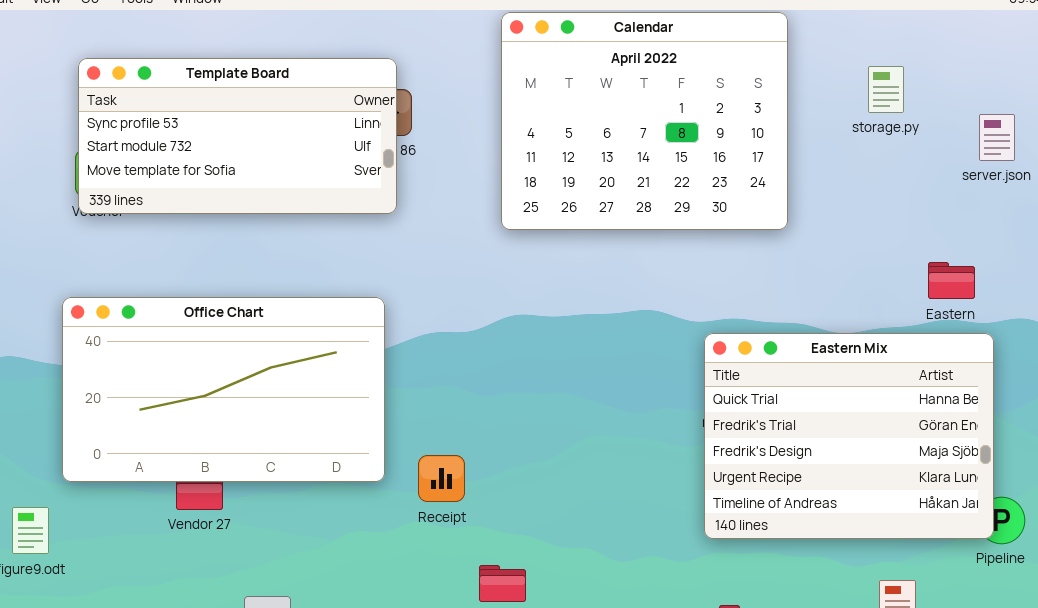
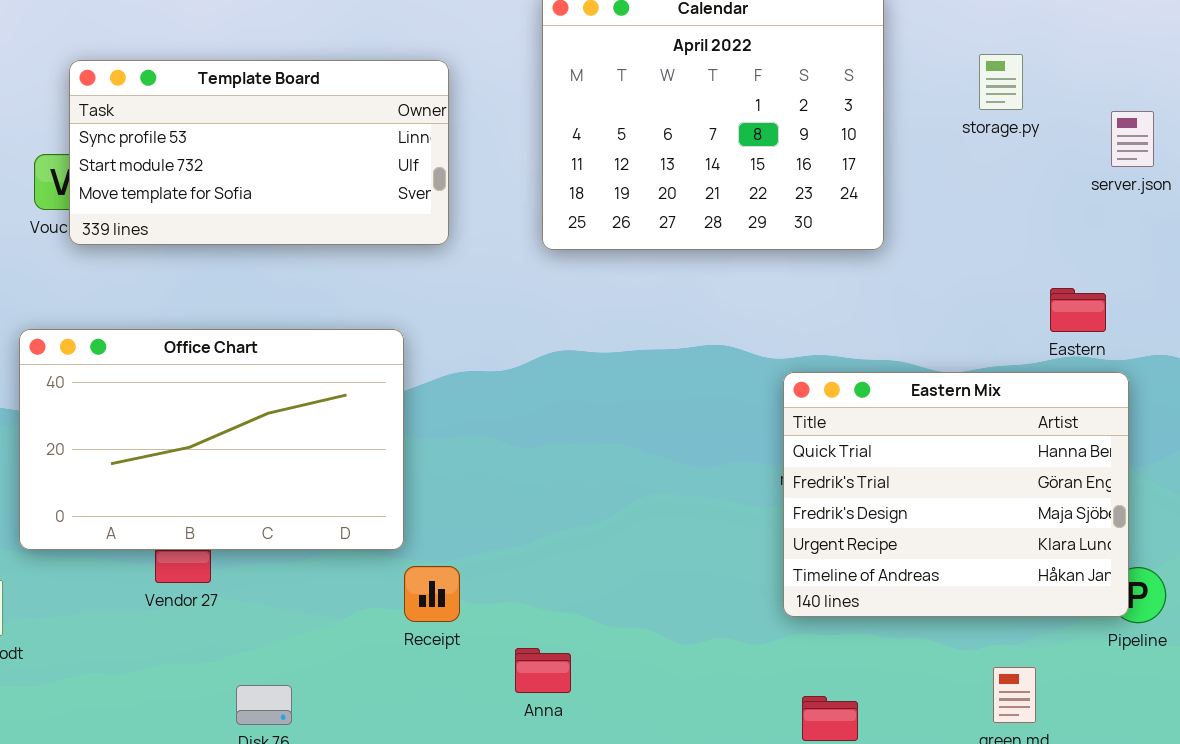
Template Board: [78,58,397,214] -> [69,60,449,245], moved
Receipt: [418,455,465,502] -> [404,566,460,622], moved

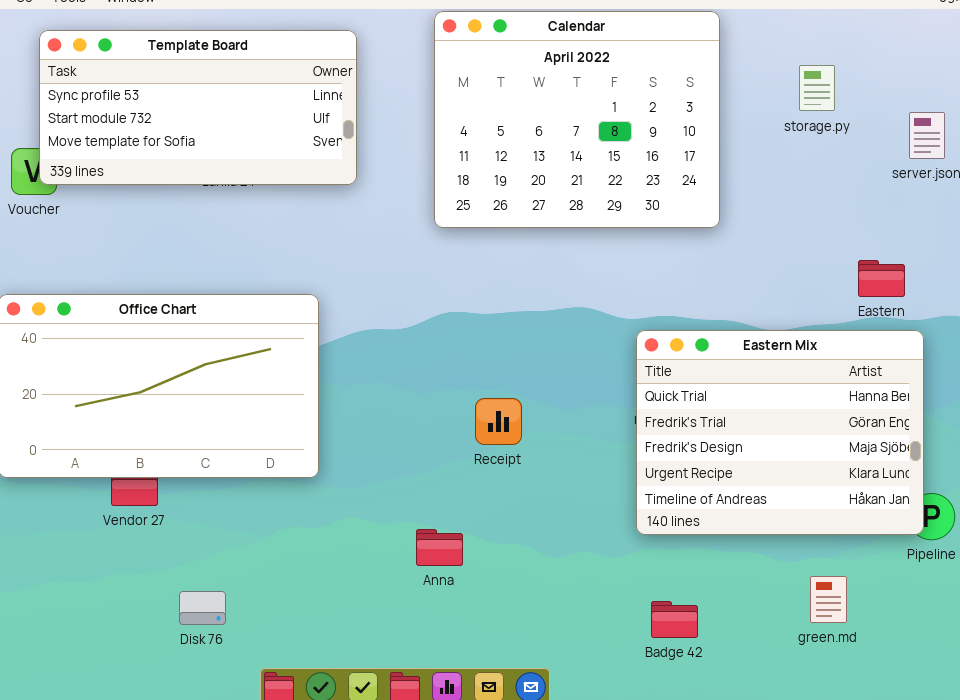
Template Board: [69,60,449,245] -> [39,30,357,185], moved
Receipt: [404,566,460,622] -> [475,398,522,445], moved
Anna: [515,648,571,693] -> [416,529,463,566], moved

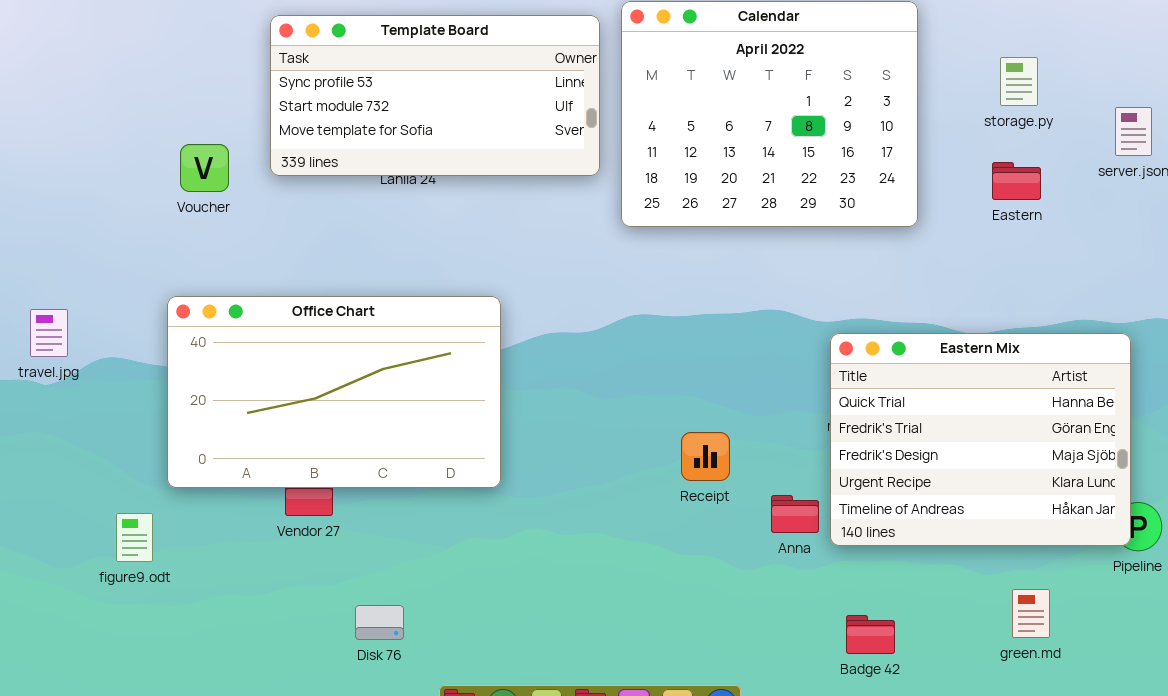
Template Board: [39,30,357,185] -> [270,15,600,176], moved
Eastern: [858,260,905,297] -> [992,162,1041,200], moved
Receipt: [475,398,522,445] -> [681,432,730,481], moved
Anna: [416,529,463,566] -> [771,495,819,533], moved

